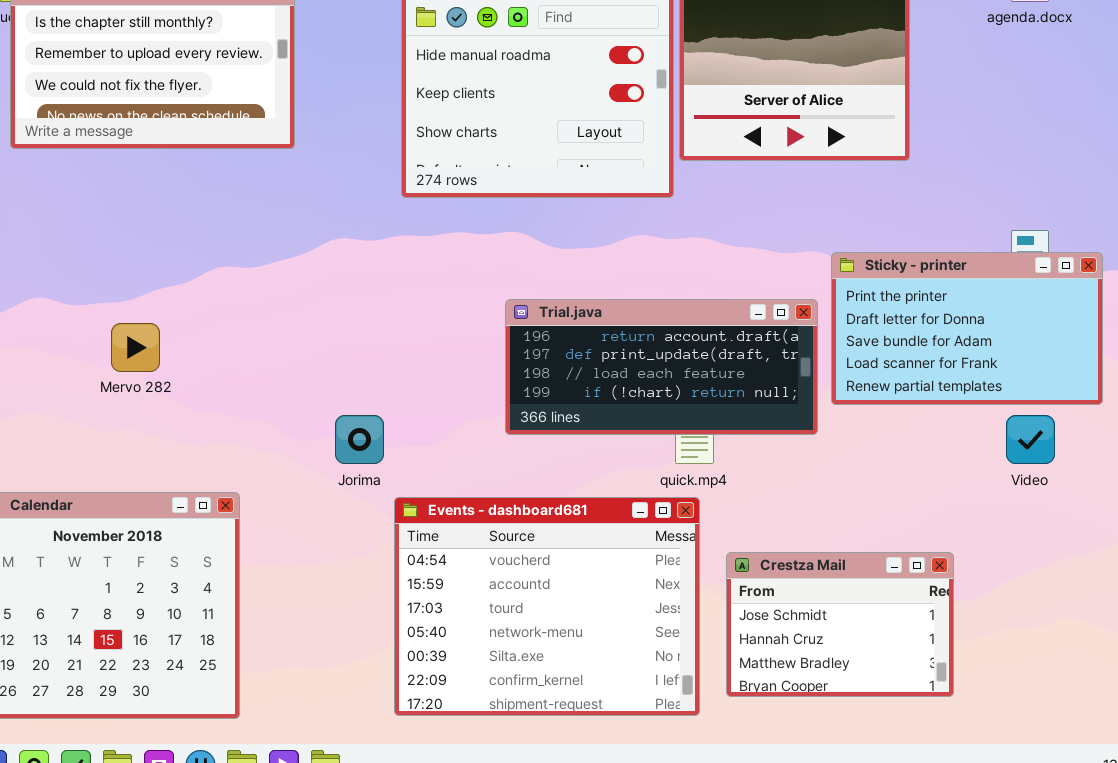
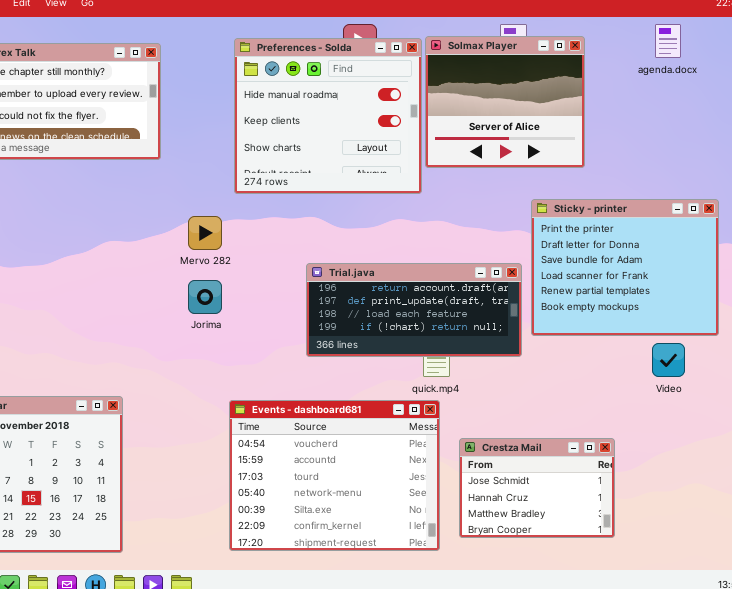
Sticky - printer: [831,252,1103,405] -> [531,199,719,336], resized
Mervo 282: [111,323,160,372] -> [188,216,222,250], moved
Jorima: [335,415,384,464] -> [188,280,222,314], moved

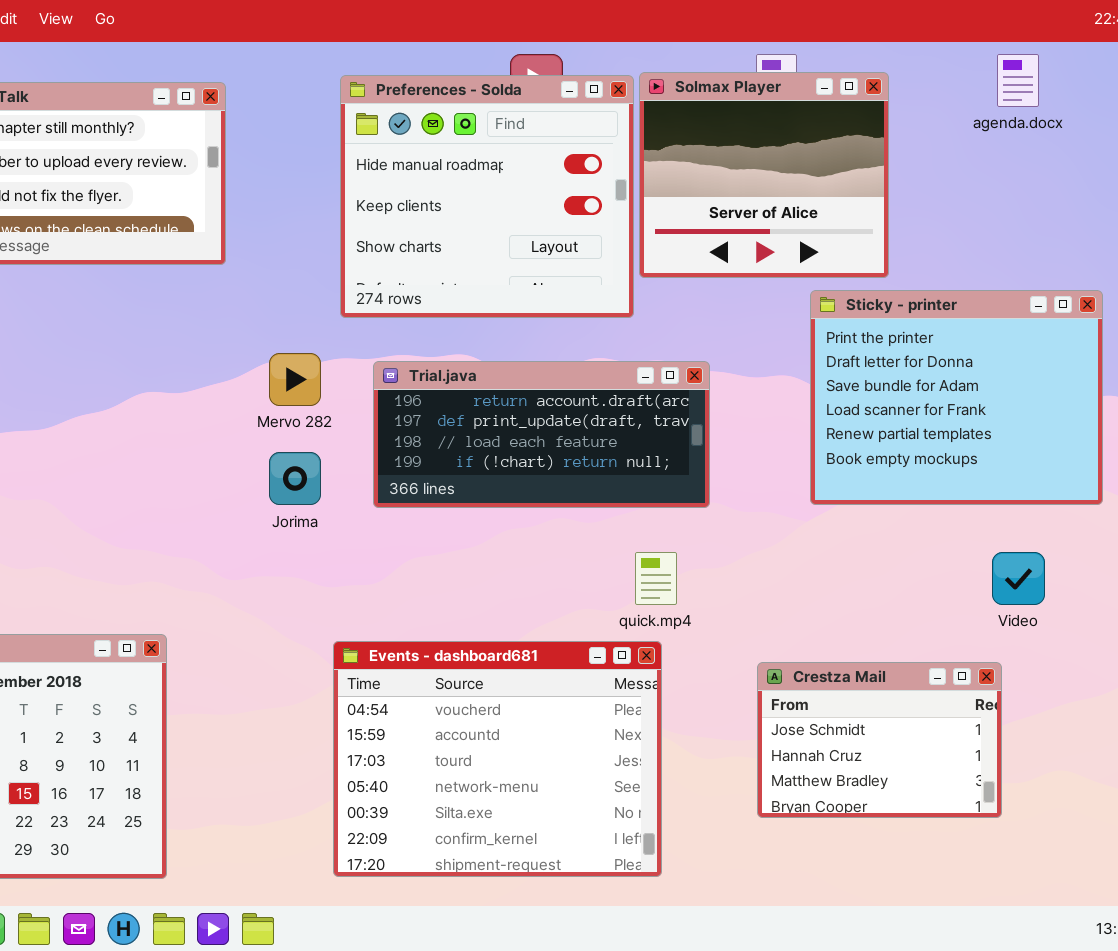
Sticky - printer: [531,199,719,336] -> [810,290,1103,505], moved
Trial.java: [306,263,522,357] -> [373,361,710,508], moved
Crestza Mail: [459,438,615,538] -> [757,662,1002,818], moved

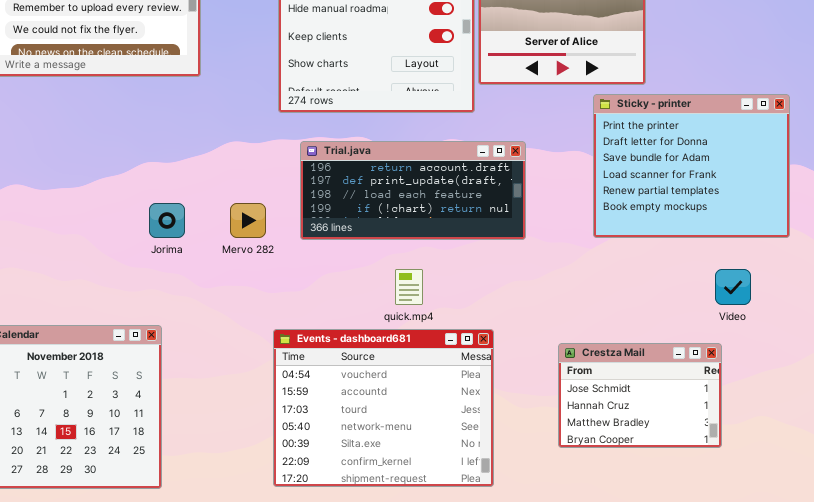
Mervo 282: [269,353,321,406] -> [230,203,266,238], moved
Jorima: [269,452,321,505] -> [149,203,185,238], moved
quick.mp4: [635,552,677,605] -> [395,269,423,305], moved

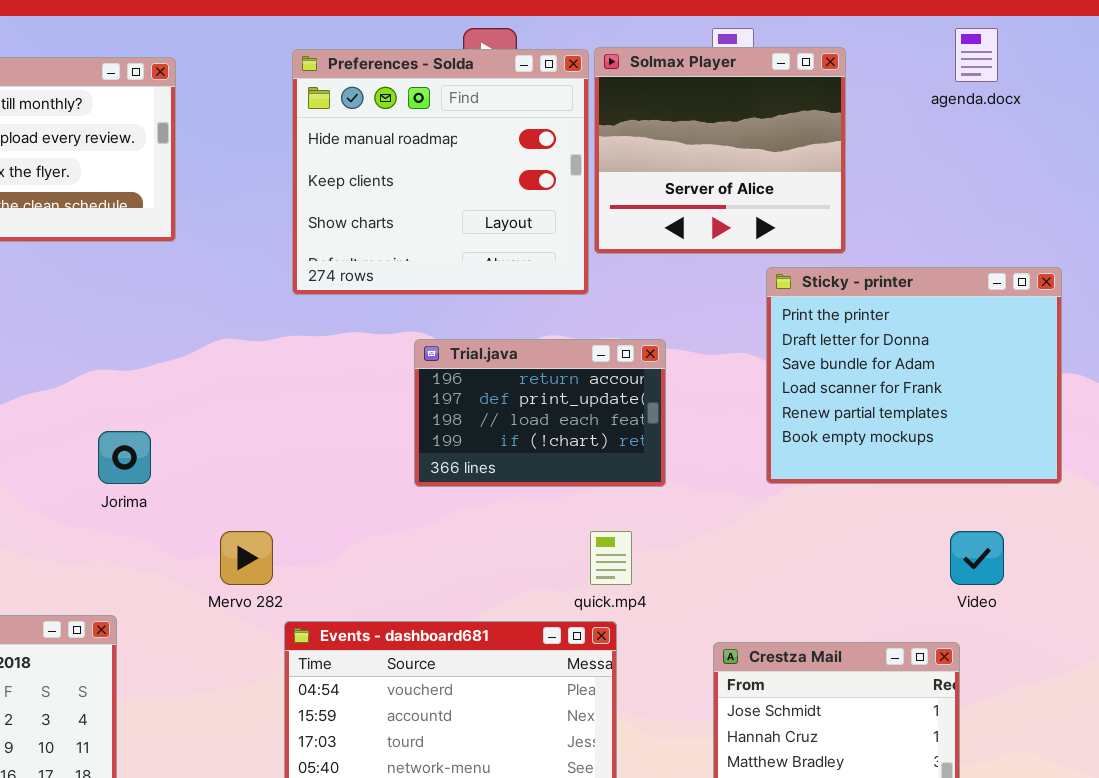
Trial.java: [300,141,526,240] -> [414,339,666,487], resized
Mervo 282: [230,203,266,238] -> [220,531,273,585], moved
quick.mp4: [395,269,423,305] -> [590,531,632,585], moved

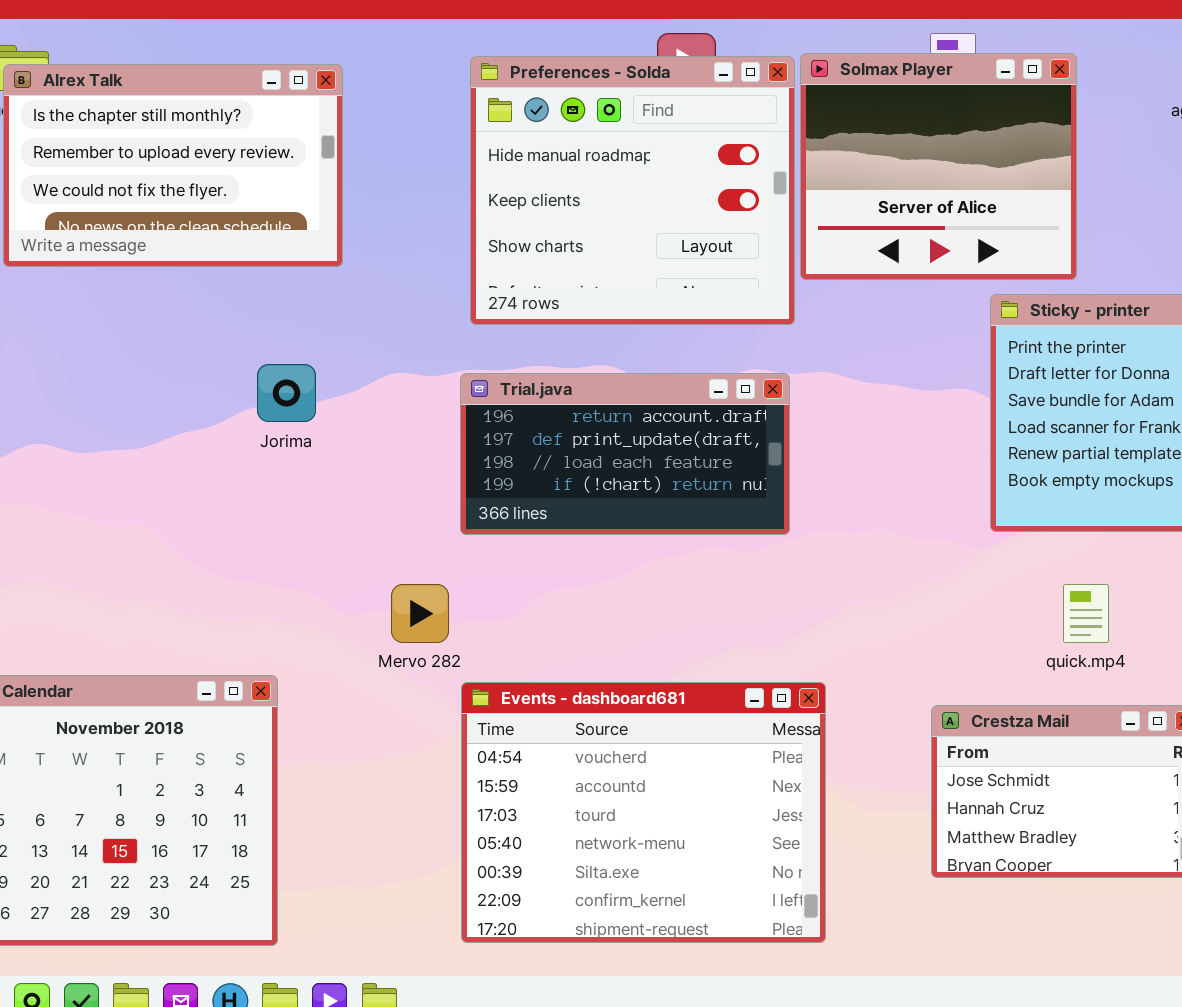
Trial.java: [414,339,666,487] -> [460,373,790,535], moved, resized
Jorima: [98,431,151,484] -> [257,364,316,422], moved
quick.mp4: [590,531,632,585] -> [1063,584,1109,643], moved

